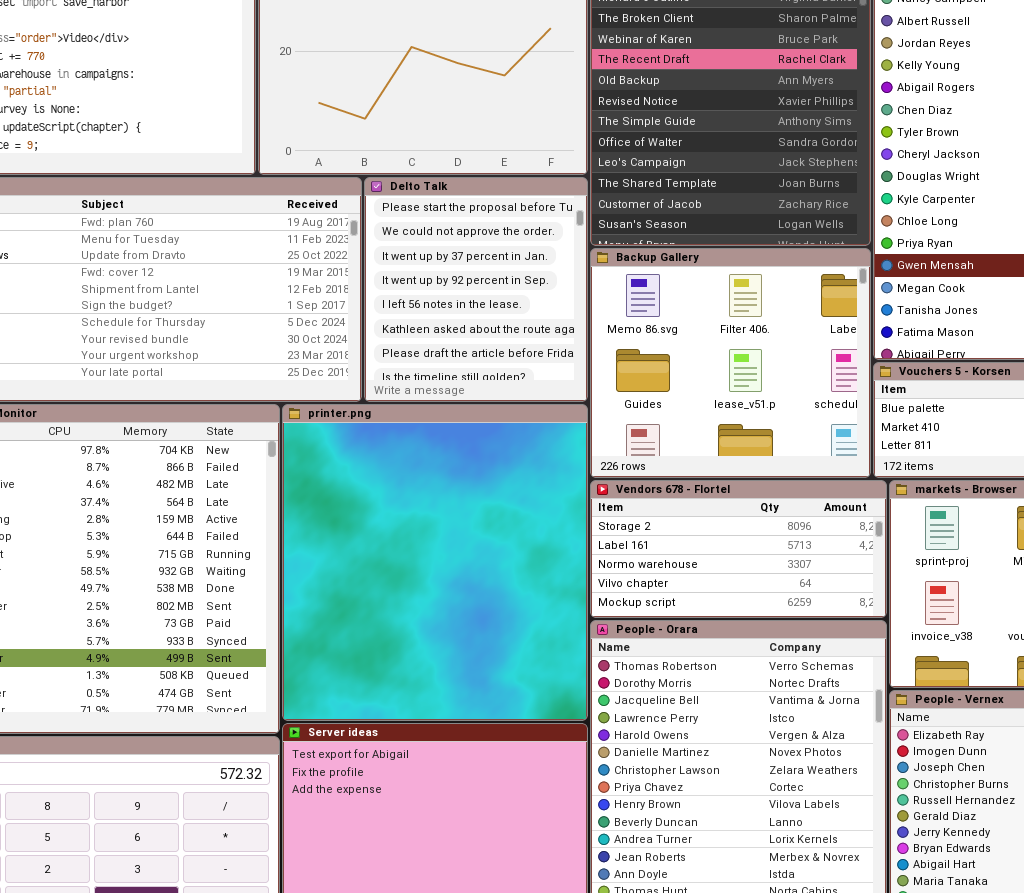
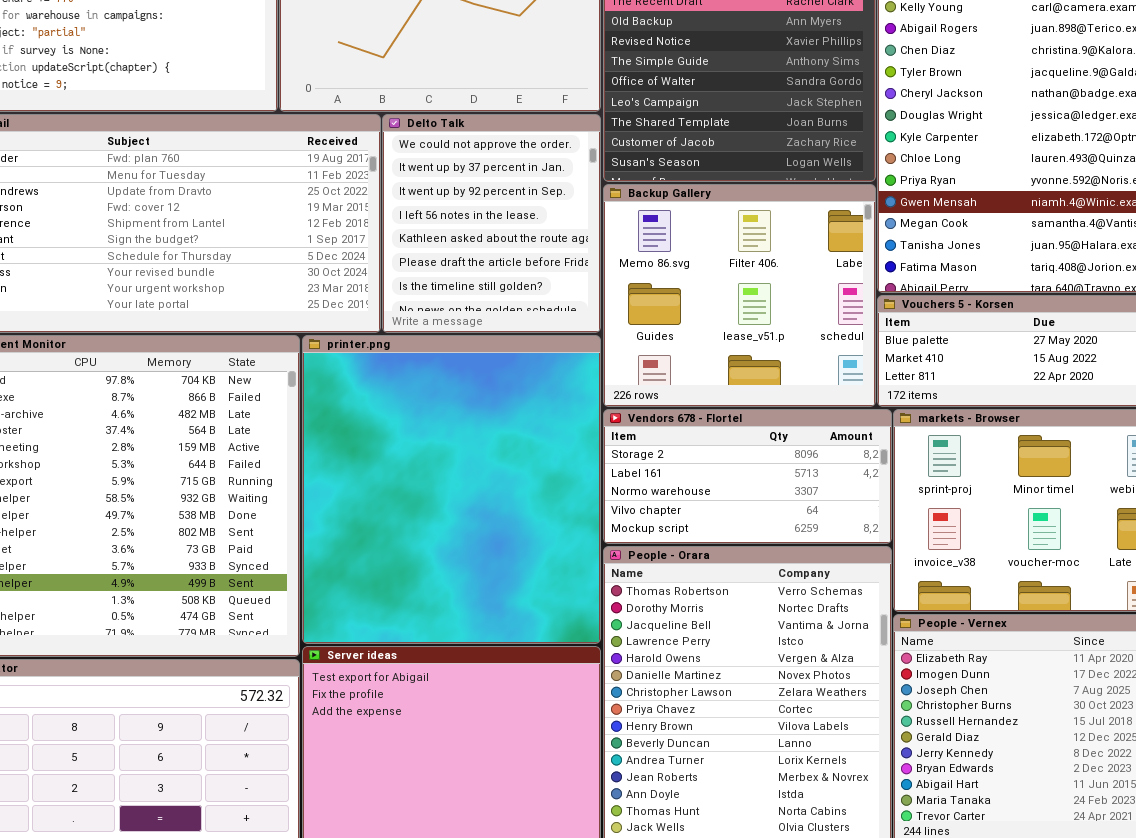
Delto Talk: [364,177,588,402] -> [382,114,601,333], scrolled down 1 row

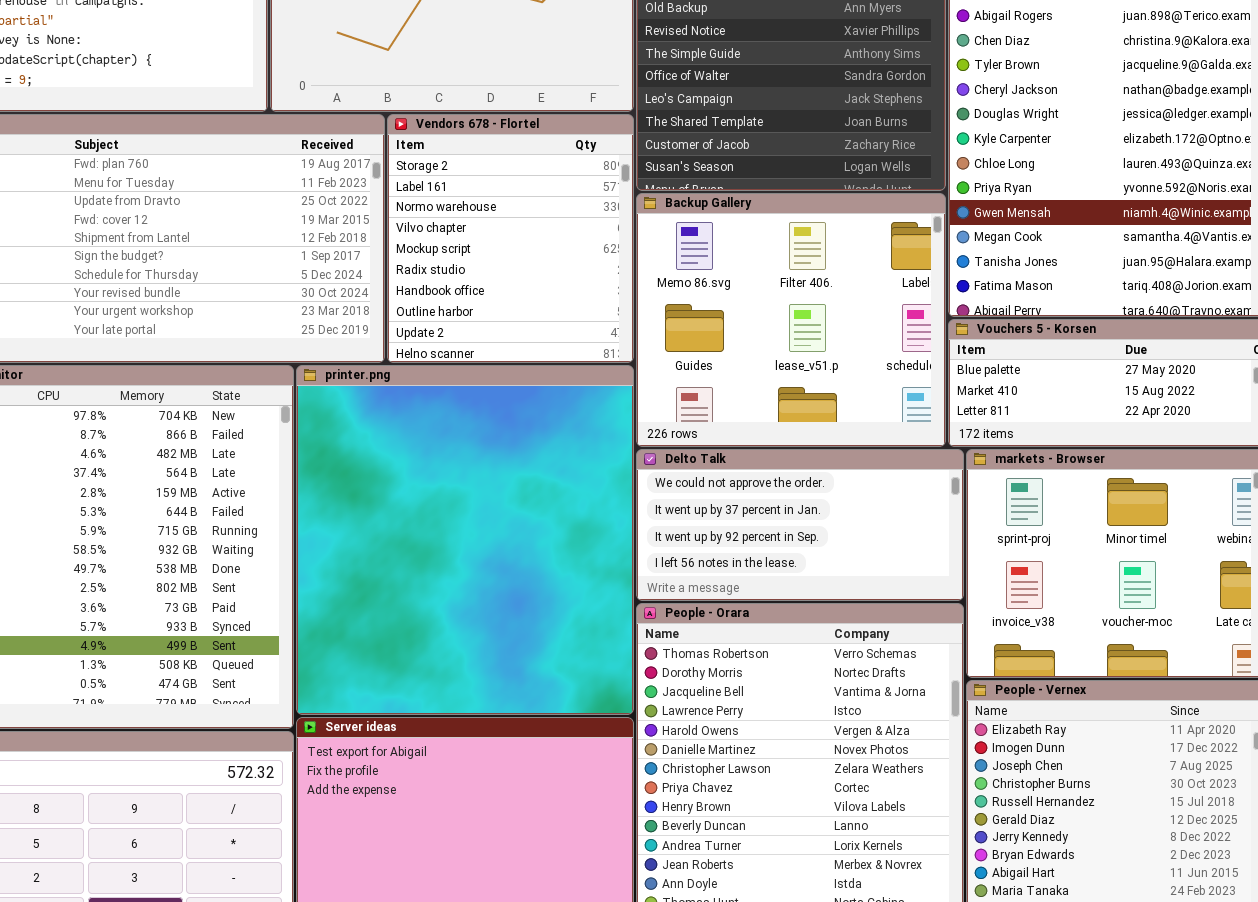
Delto Talk: [382,114,601,333] -> [636,449,964,601], moved, resized
Vendors 678 - Flortel: [603,409,892,544] -> [387,114,634,363], moved, resized

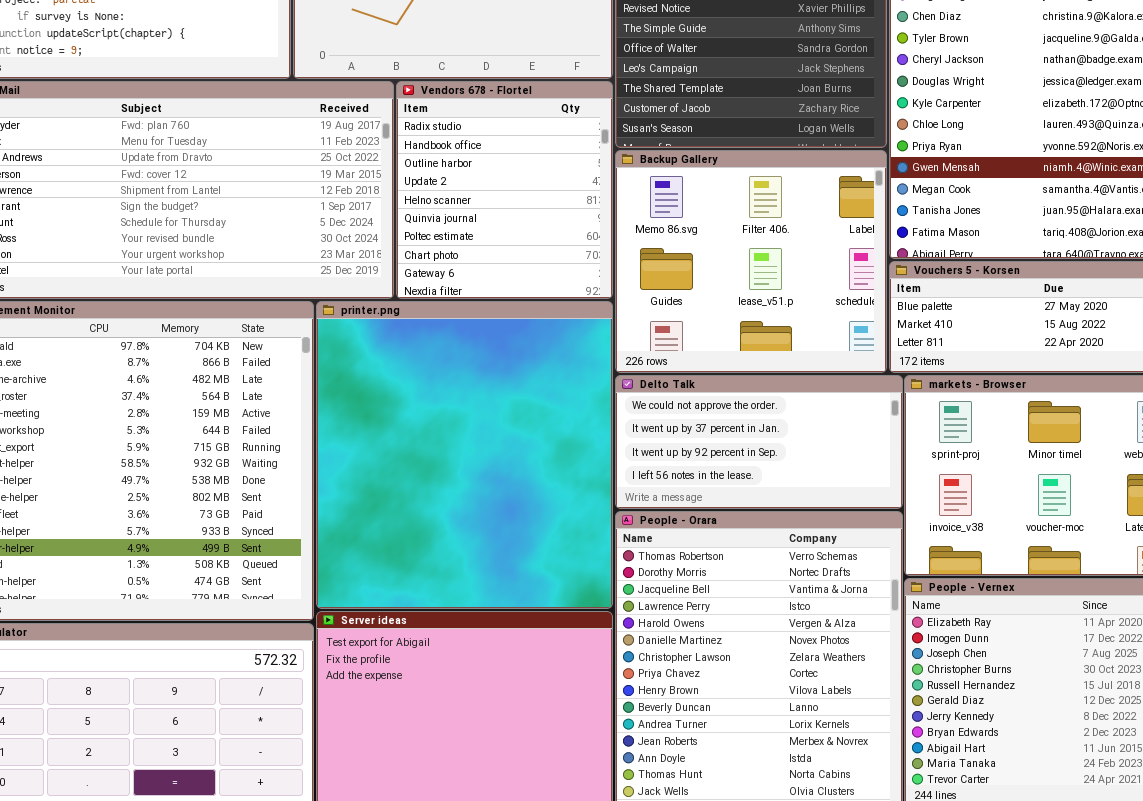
Vendors 678 - Flortel: [387,114,634,363] -> [396,81,613,299], scrolled down 5 rows

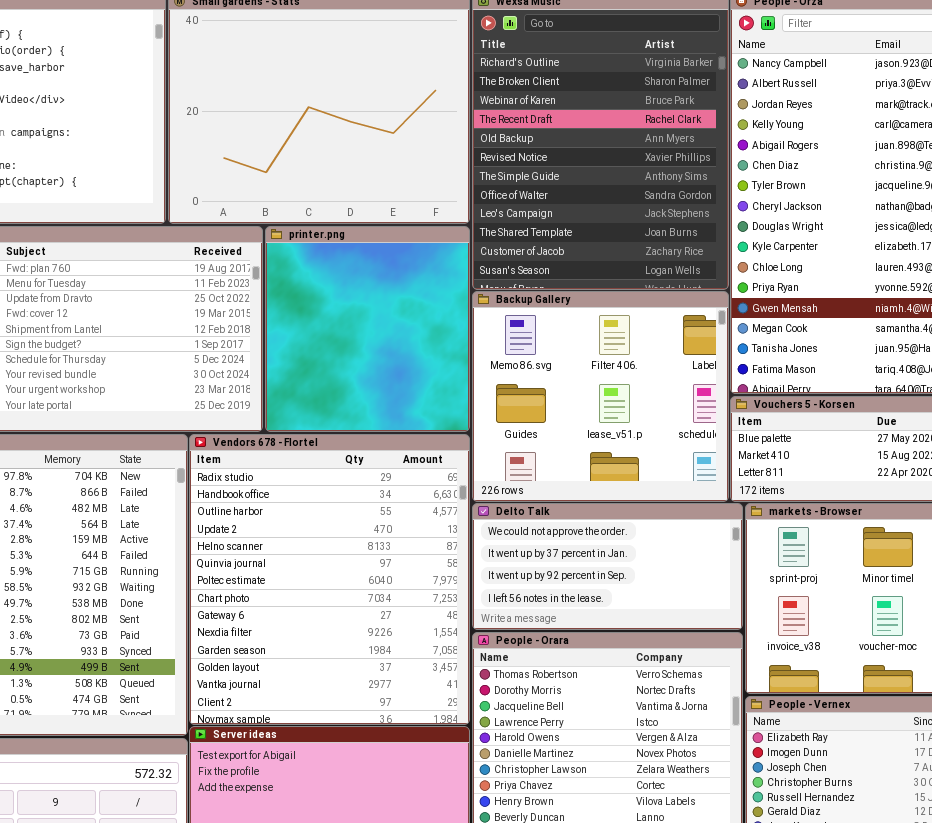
Vendors 678 - Flortel: [396,81,613,299] -> [189,434,470,725], moved, resized
printer.png: [316,301,613,609] -> [265,226,470,432], moved, resized

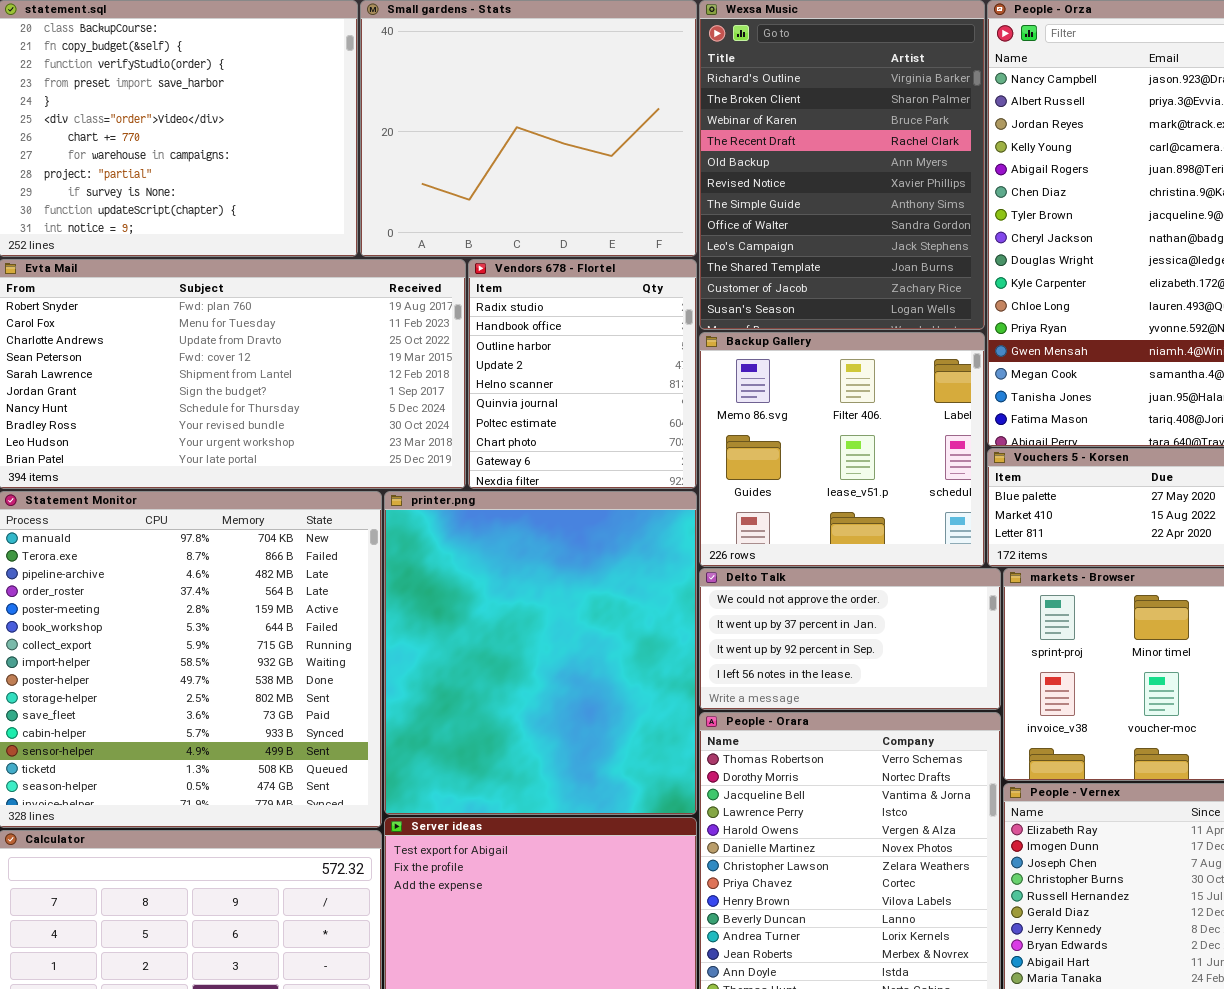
printer.png: [265,226,470,432] -> [384,491,697,815], moved, resized
Vendors 678 - Flortel: [189,434,470,725] -> [468,259,697,489], moved, resized

